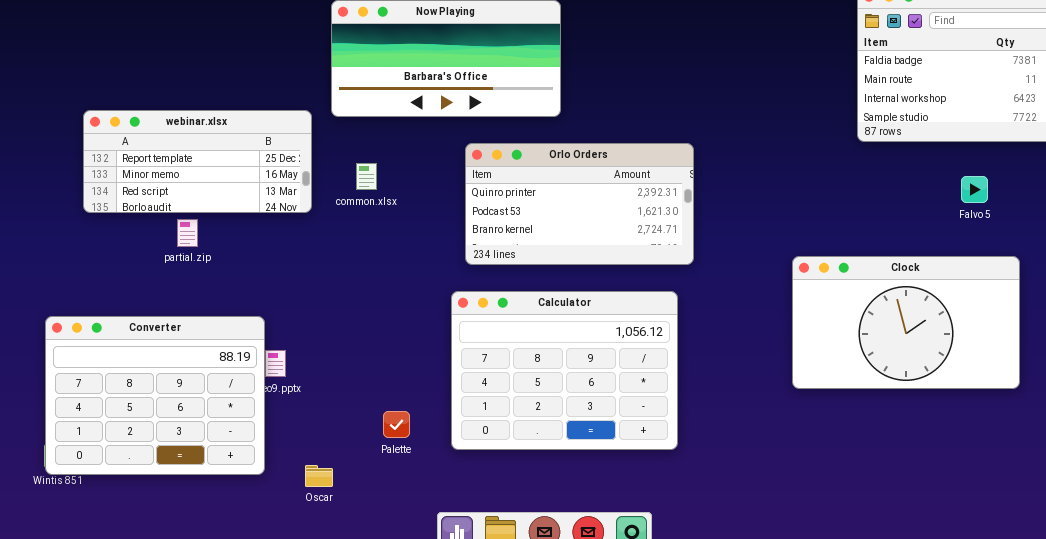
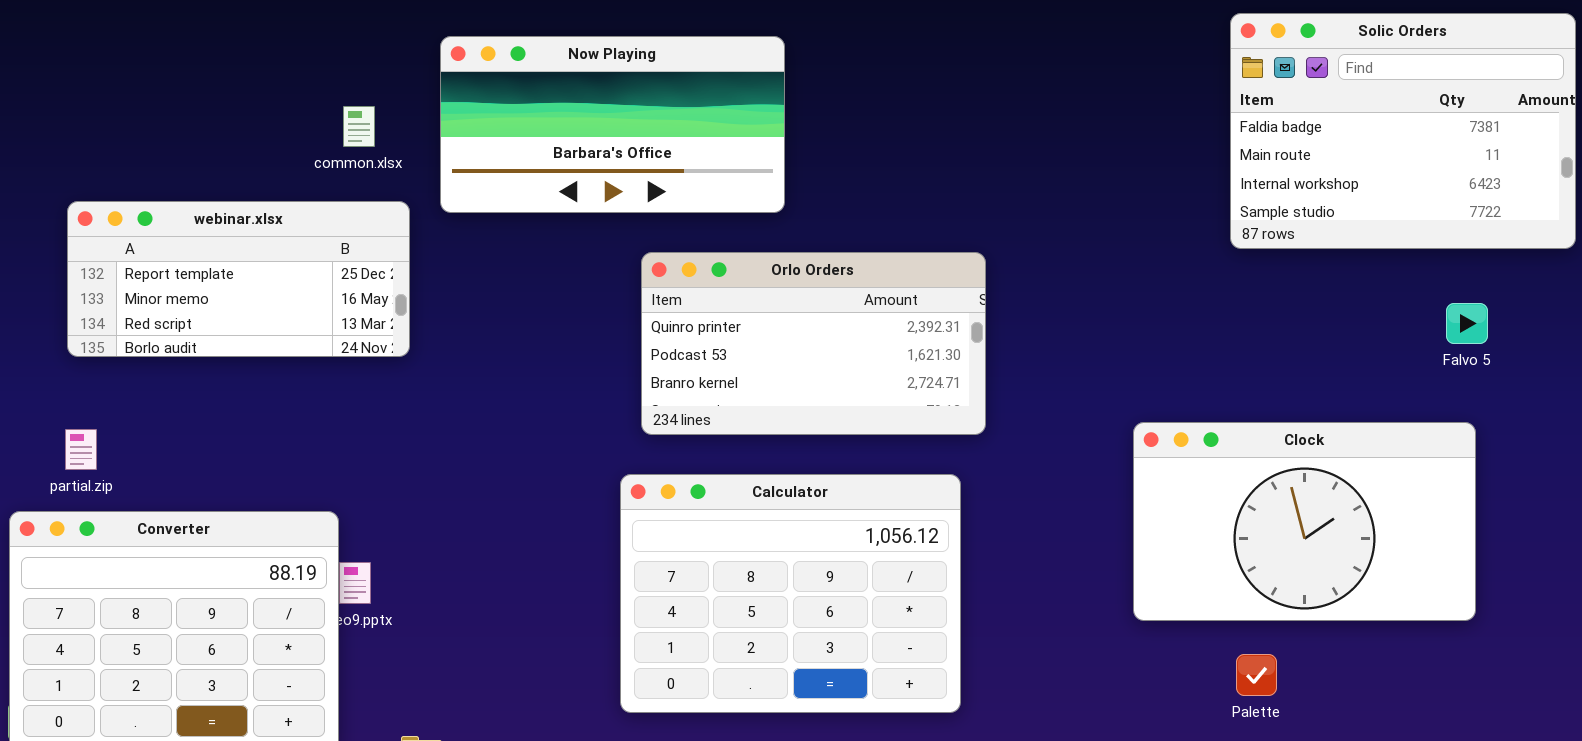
common.xlsx: [356,163,377,190] -> [343,106,375,147], moved
Falvo 5: [961,176,988,203] -> [1446,303,1488,344], moved
partial.zip: [177,219,198,247] -> [65,429,97,470], moved
Palette: [383,411,410,438] -> [1236,654,1277,696], moved

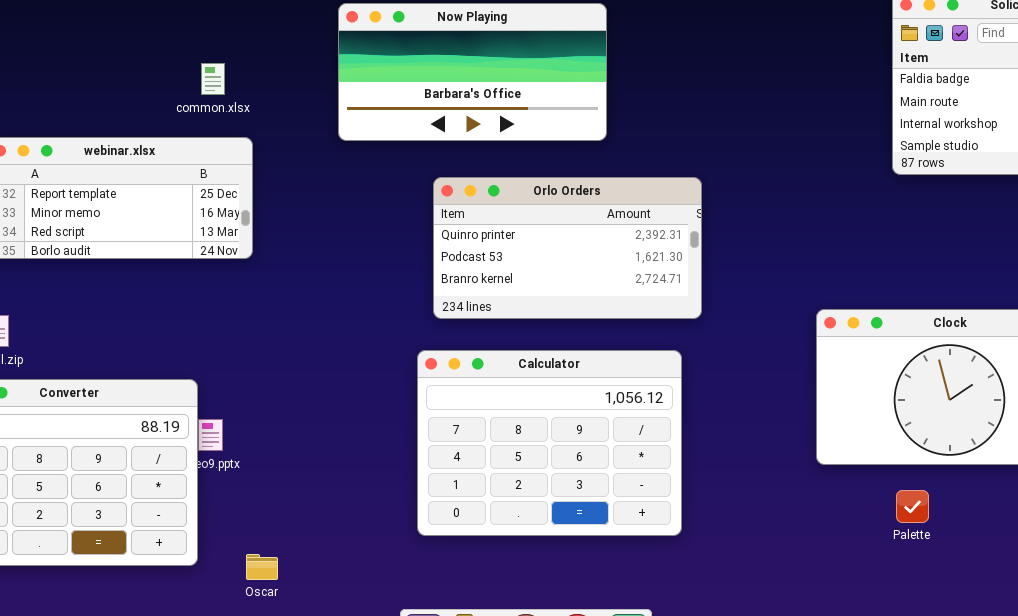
Now Playing: [440,36,785,213] -> [338,3,607,141], moved

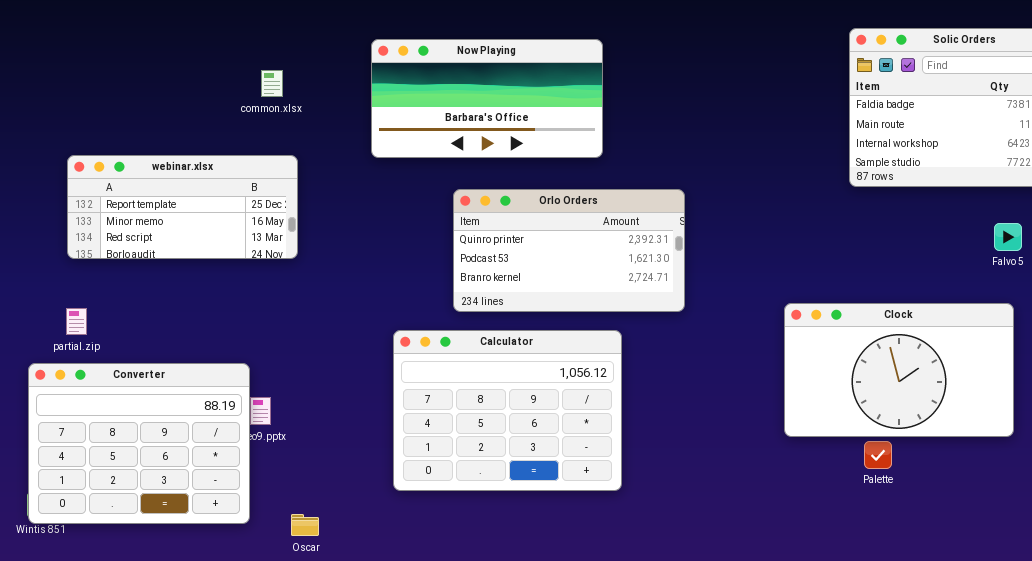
common.xlsx: [201,63,225,95] -> [261,70,283,97], moved
Calculator: [417,350,682,536] -> [393,330,622,491], moved
Palette: [896,490,929,523] -> [864,441,892,469], moved

